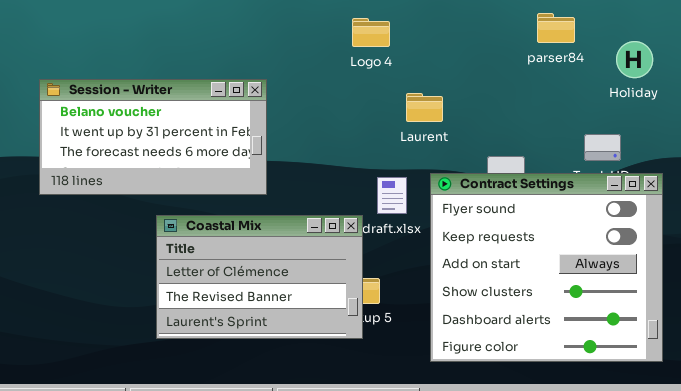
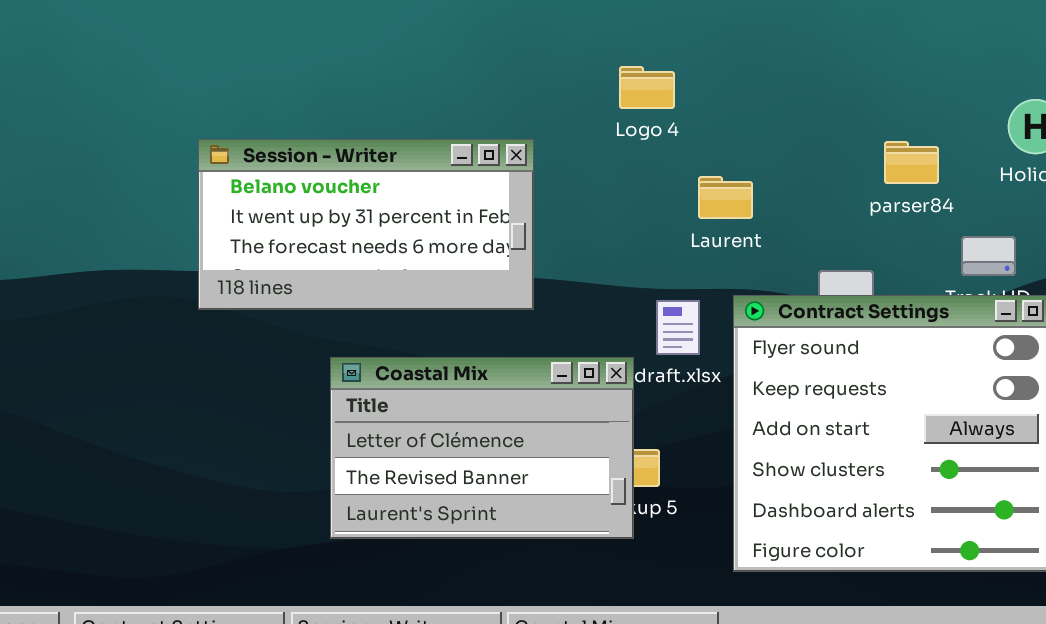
parser84: [537,13,575,43] -> [884,141,939,184], moved
Session - Writer: [39,79,267,195] -> [198,139,534,310], moved

